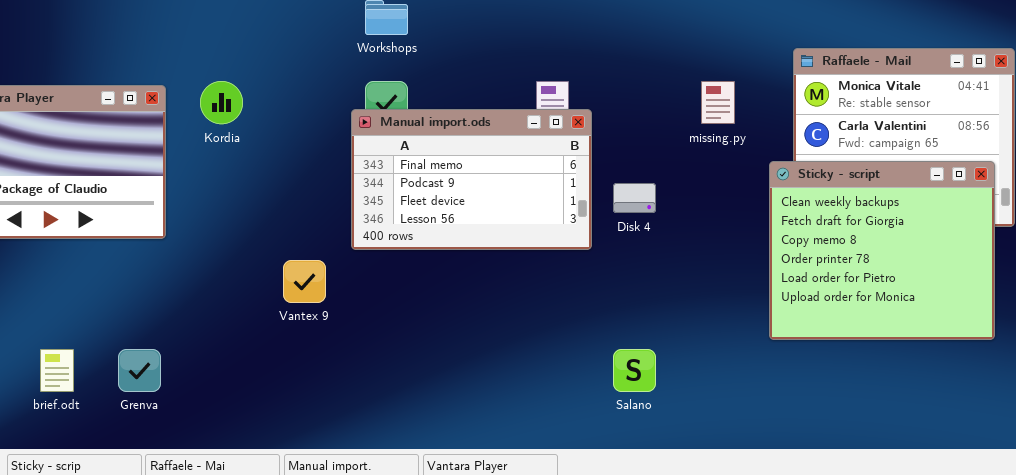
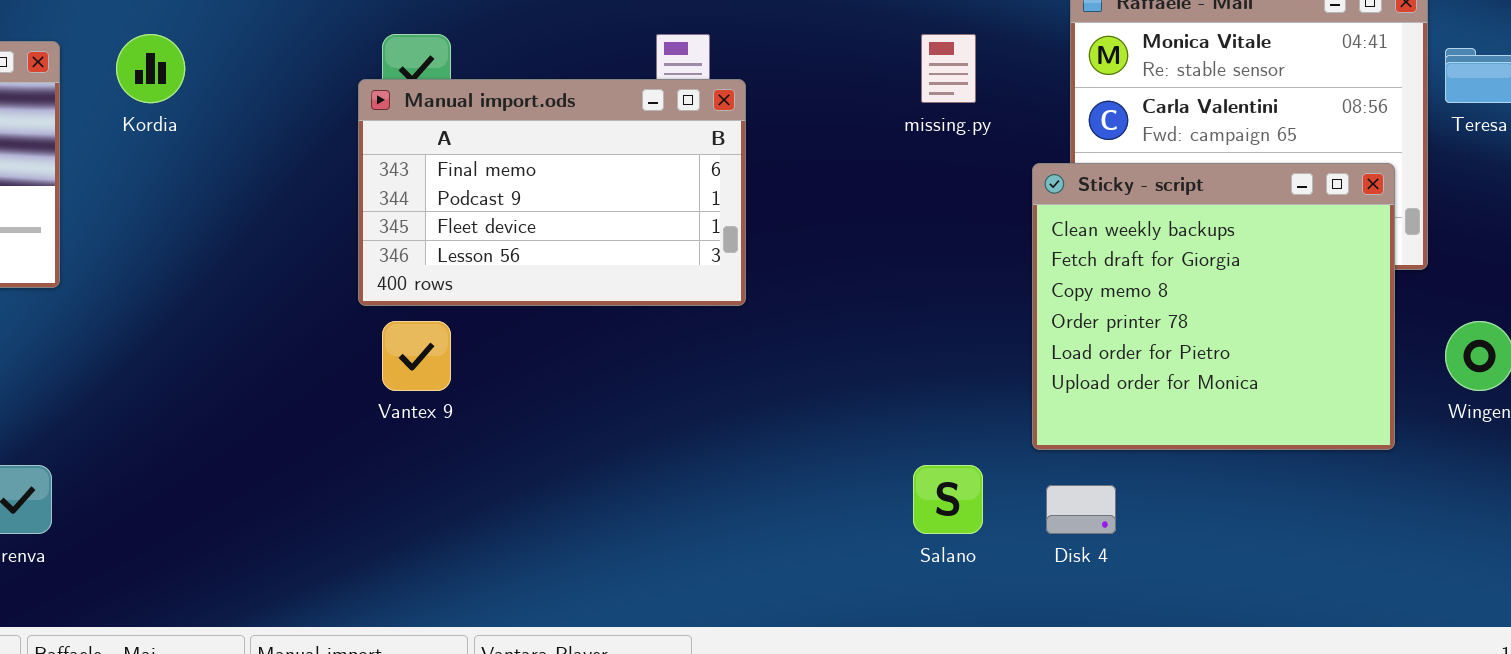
Disk 4: [613,183,656,213] -> [1046,485,1116,534], moved
Vantex 9: [283,260,326,303] -> [382,321,451,391], moved
Salano: [613,349,656,392] -> [913,465,983,534], moved

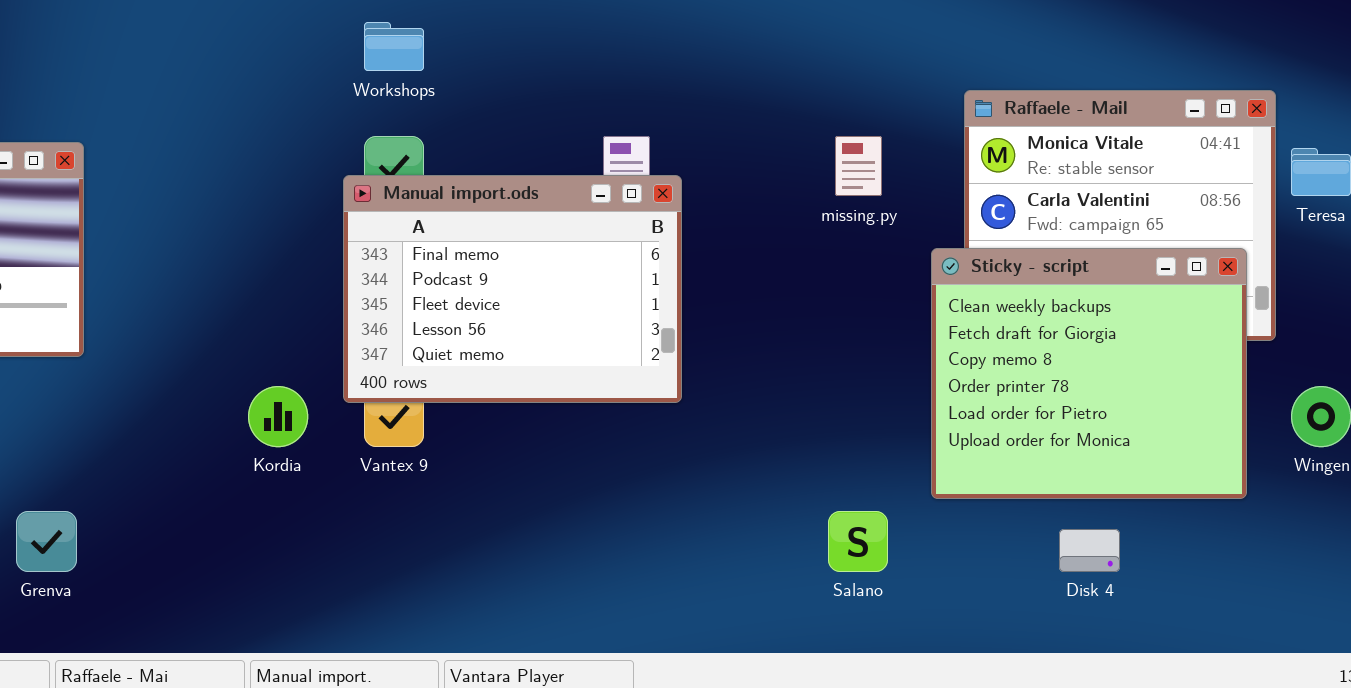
Kordia: [116,34,185,103] -> [248,386,308,447], moved
Manual import.ods: [358,79,746,306] -> [343,175,682,403], resized
Disk 4: [1046,485,1116,534] -> [1059,529,1120,572], moved

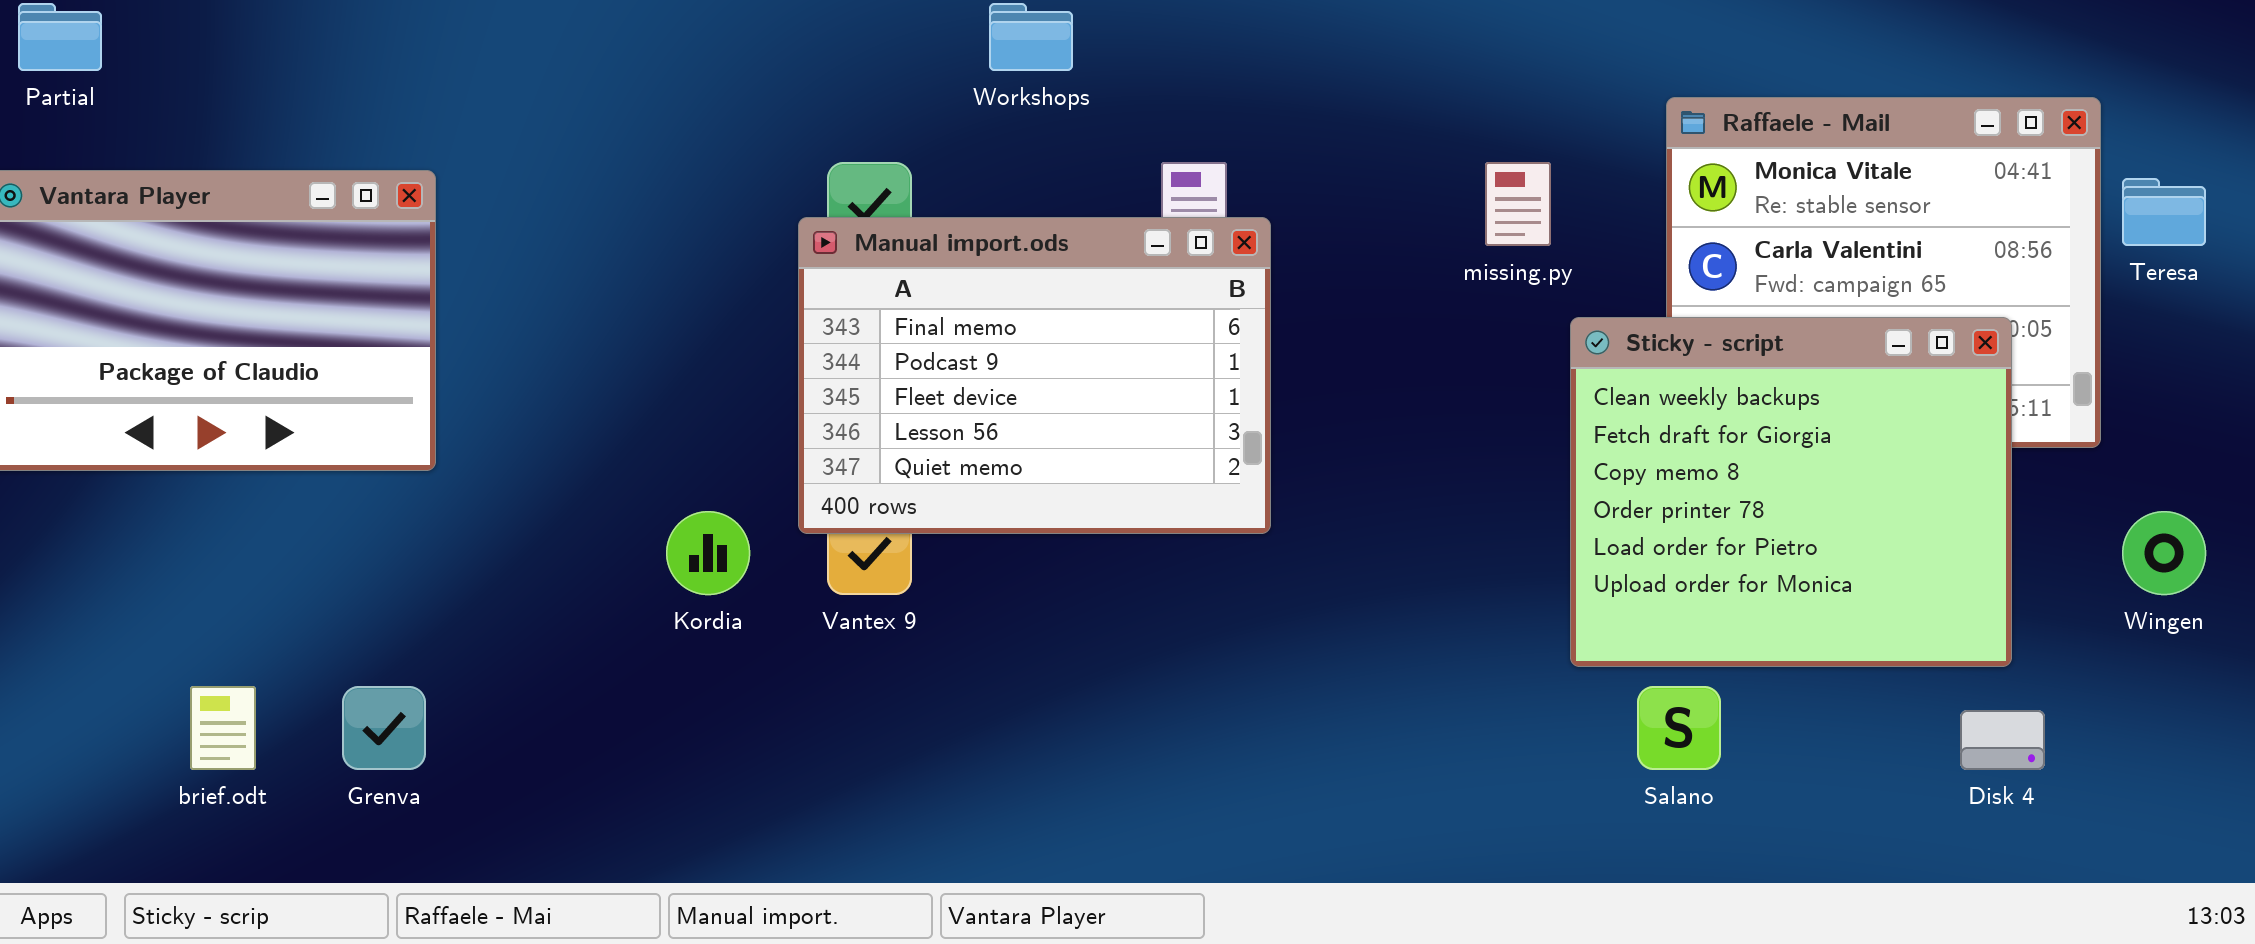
Workshops: [364,22,424,71] -> [989,3,1073,71], moved
Sticky - script: [931,248,1247,499] -> [1570,317,2012,667], moved
Salano: [828,511,888,572] -> [1637,686,1721,770], moved
Disk 4: [1059,529,1120,572] -> [1960,710,2045,770], moved

